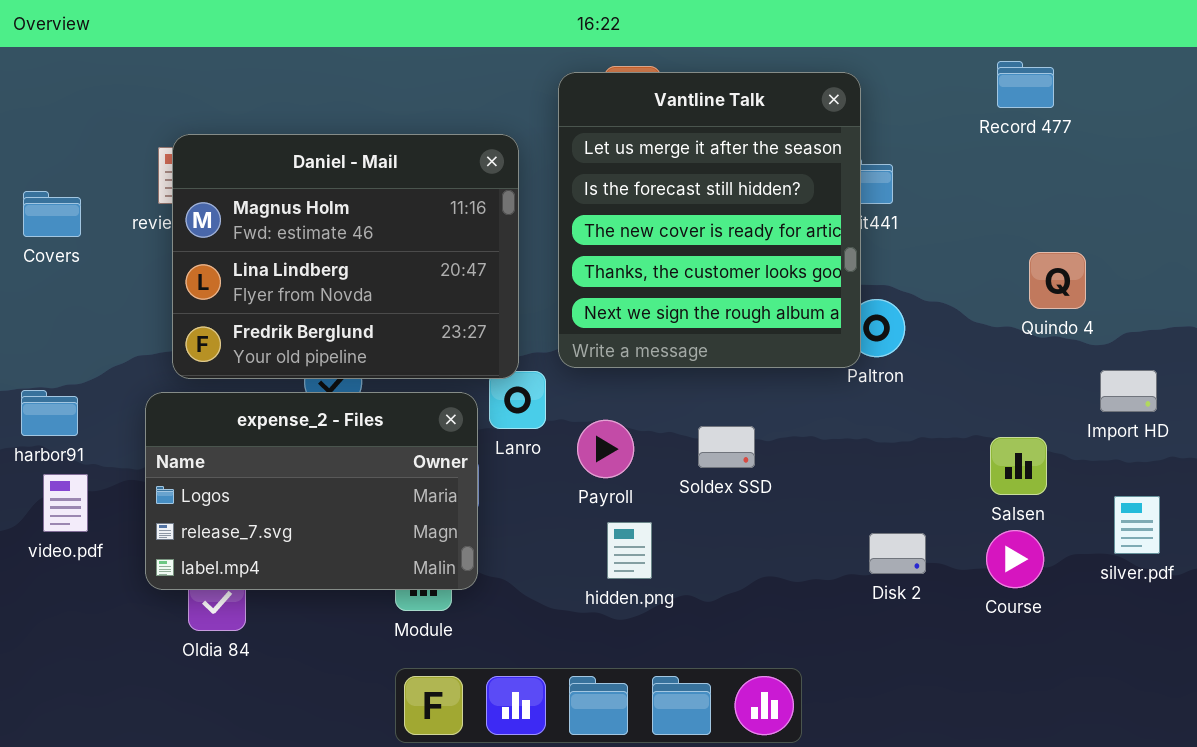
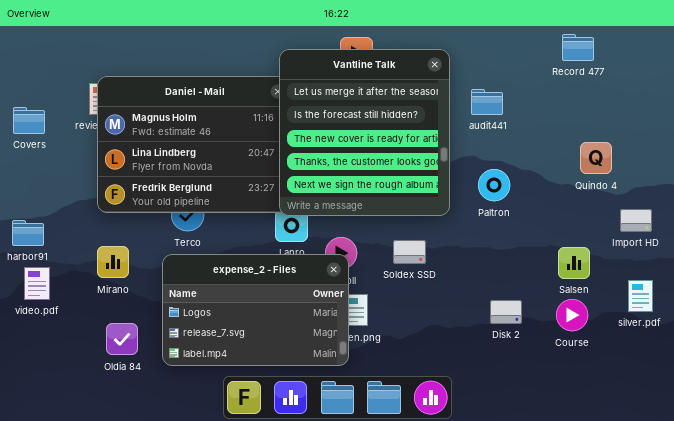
Vantline Talk: [558,72,861,368] -> [279,49,450,216], moved
expense_2 - Files: [145,392,478,590] -> [162,254,349,366], moved

